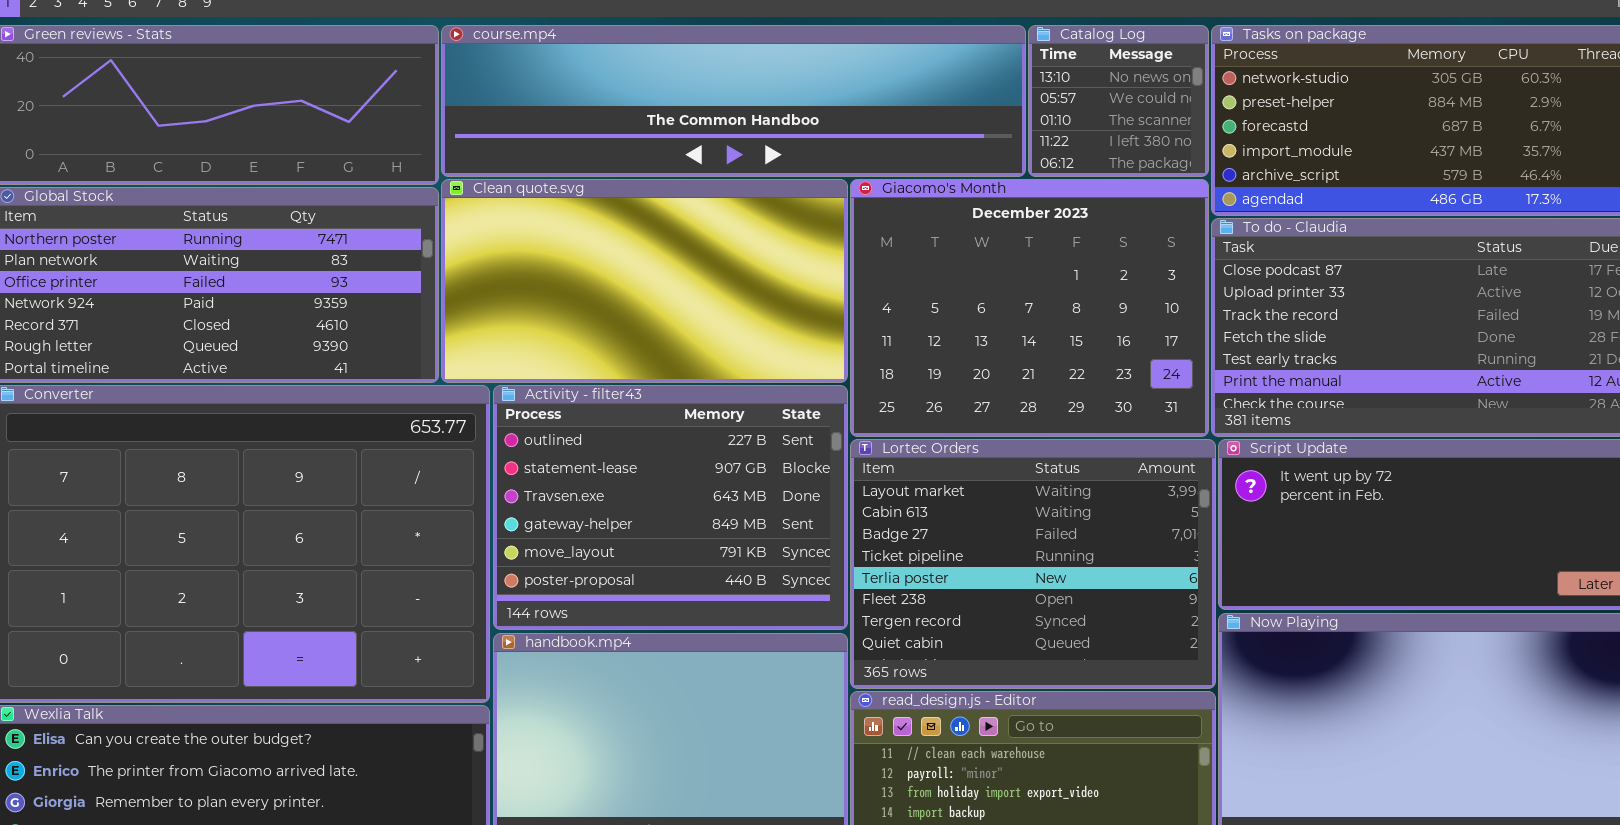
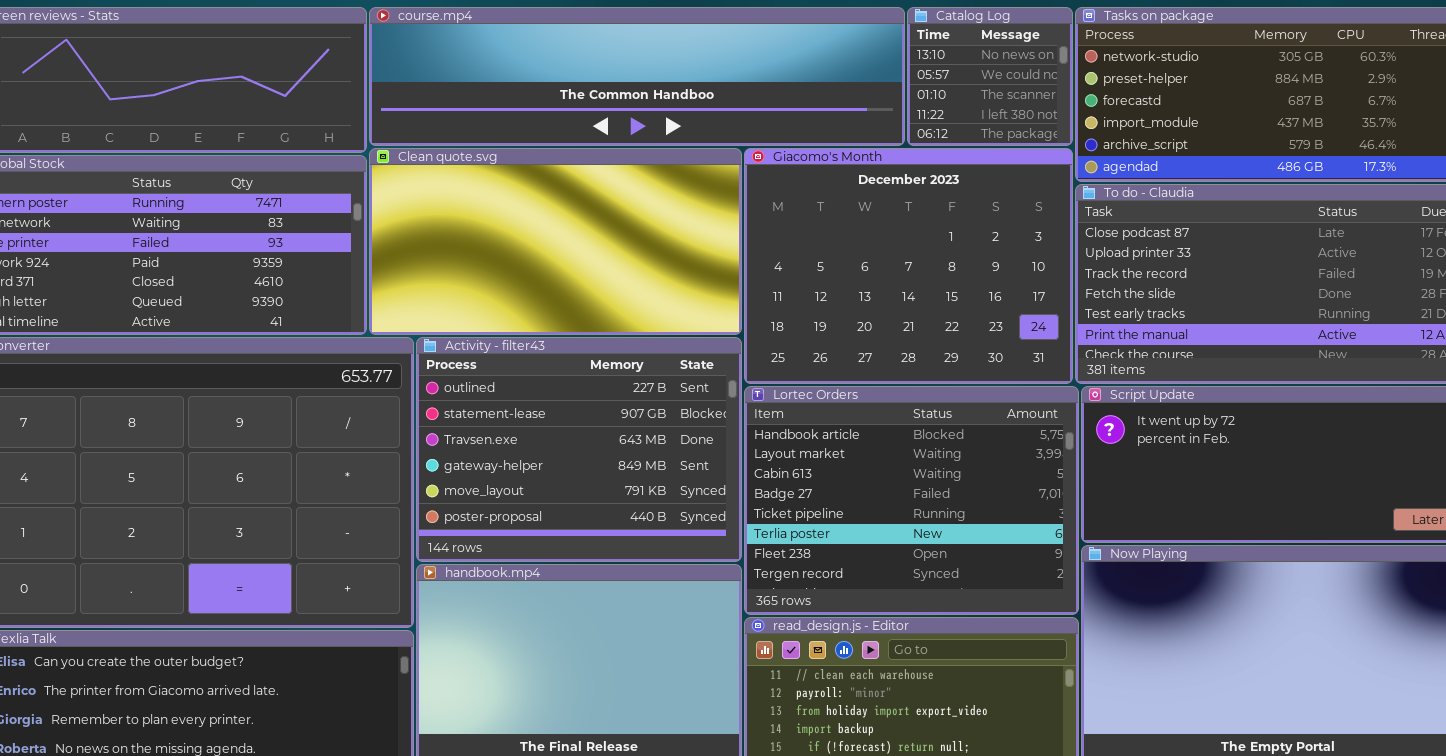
Lortec Orders: [850,439,1216,689] -> [744,386,1079,615], scrolled up 1 row

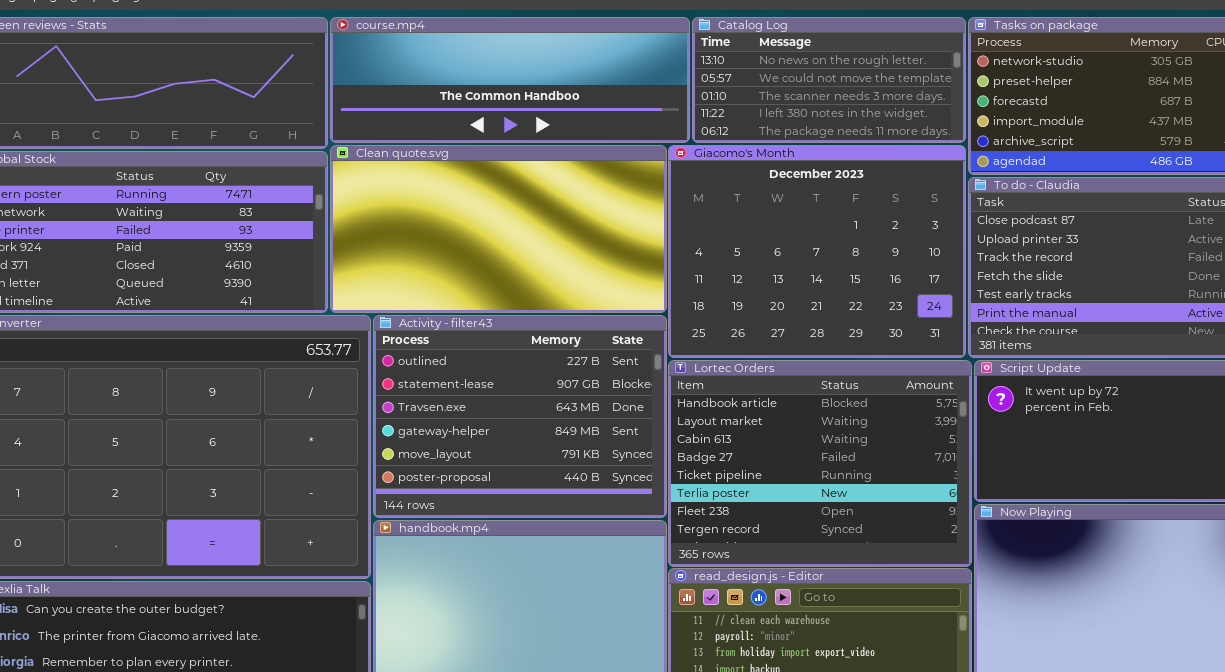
course.mp4: [369,7,905,146] -> [330,17,690,143], resized
Catalog Log: [907,7,1073,146] -> [692,17,966,143], resized

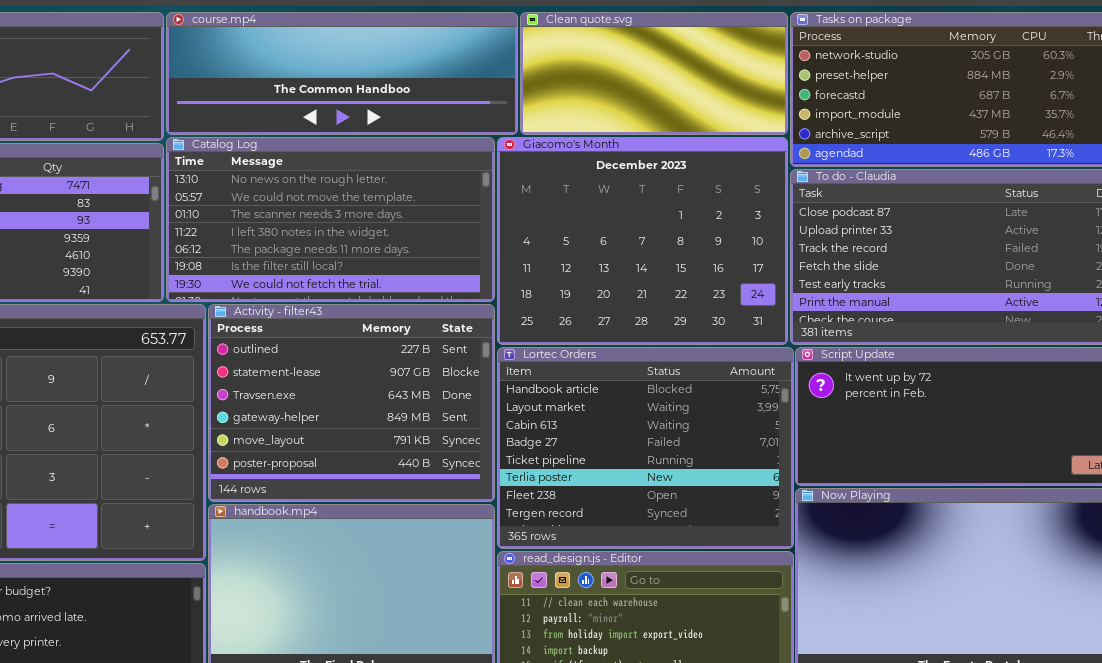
Catalog Log: [692,17,966,143] -> [166,137,495,302], moved, resized
Clean quote.svg: [330,145,667,313] -> [520,12,788,135], moved, resized

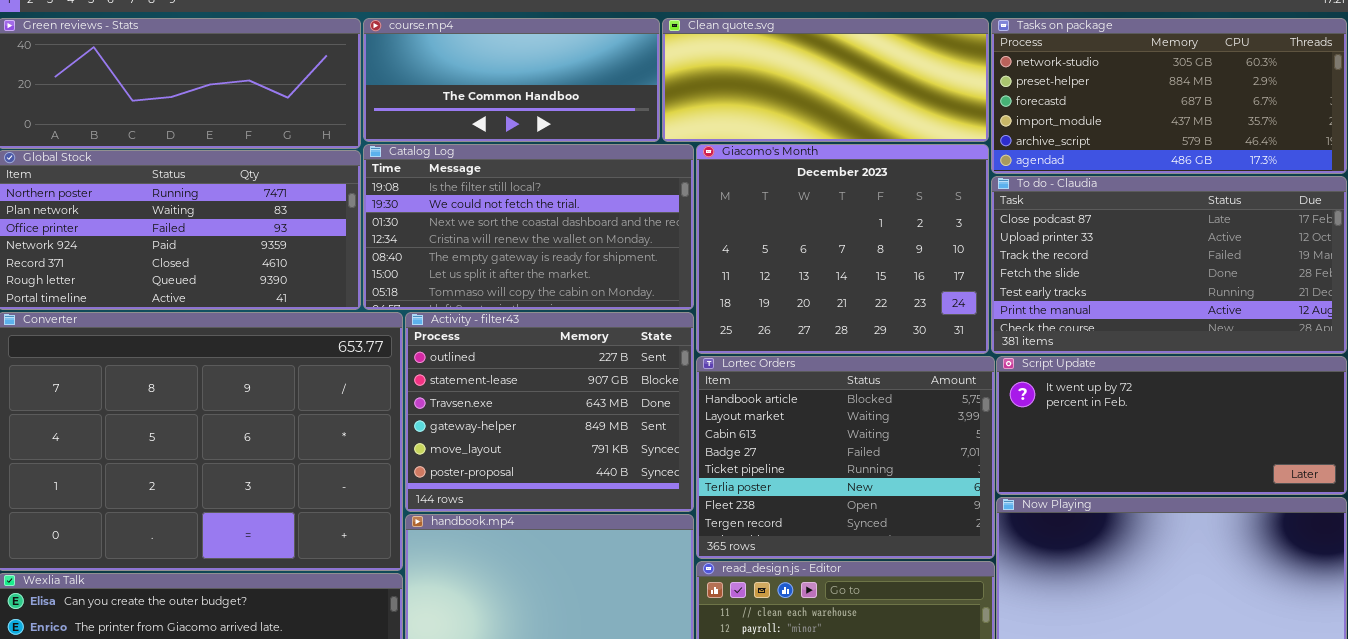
course.mp4: [166,12,518,135] -> [363,18,660,142], resized
Clean quote.svg: [520,12,788,135] -> [662,18,989,142], resized
Catalog Log: [166,137,495,302] -> [363,144,694,310], scrolled down 5 rows

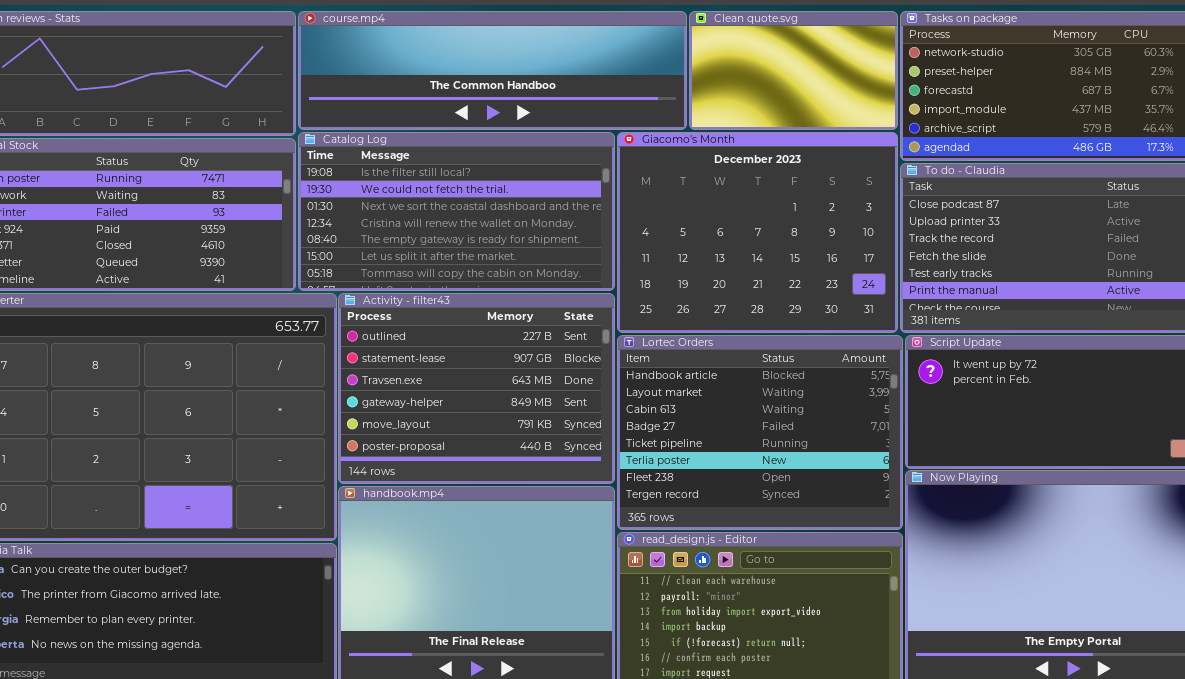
course.mp4: [363,18,660,142] -> [298,11,687,130], resized
Clean quote.svg: [662,18,989,142] -> [689,11,898,130], resized

